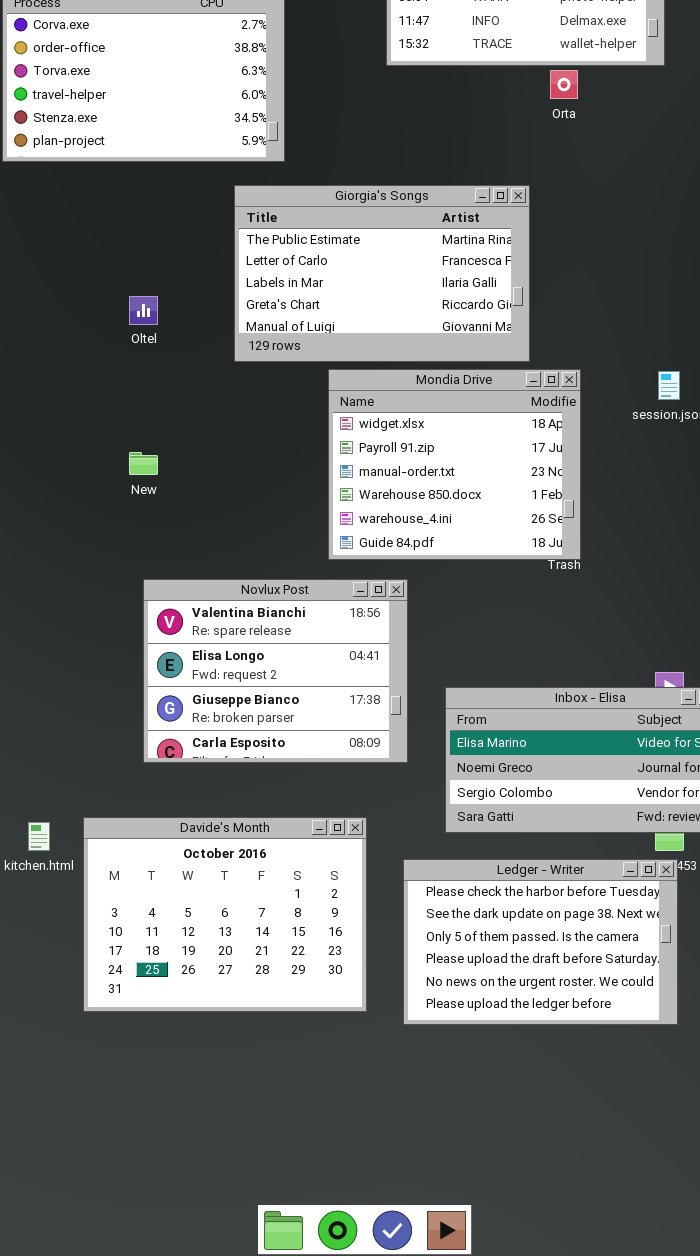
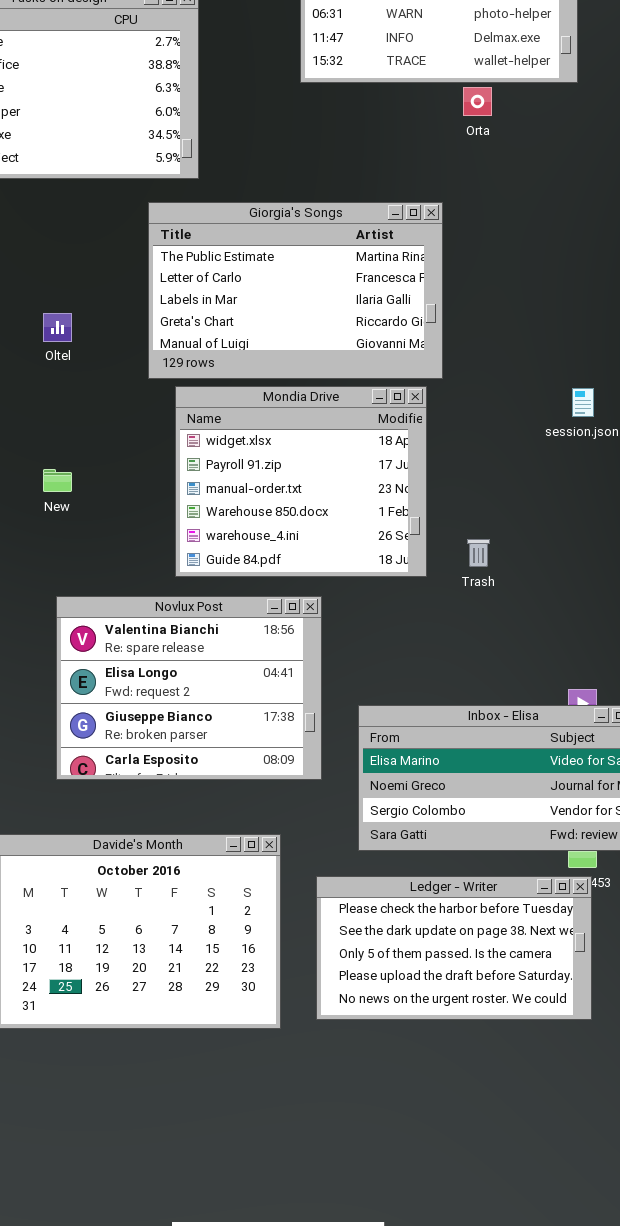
Mondia Drive: [328,369,581,560] -> [175,386,427,577], moved
Ledger - Writer: [403,859,678,1025] -> [316,876,592,1020], resized

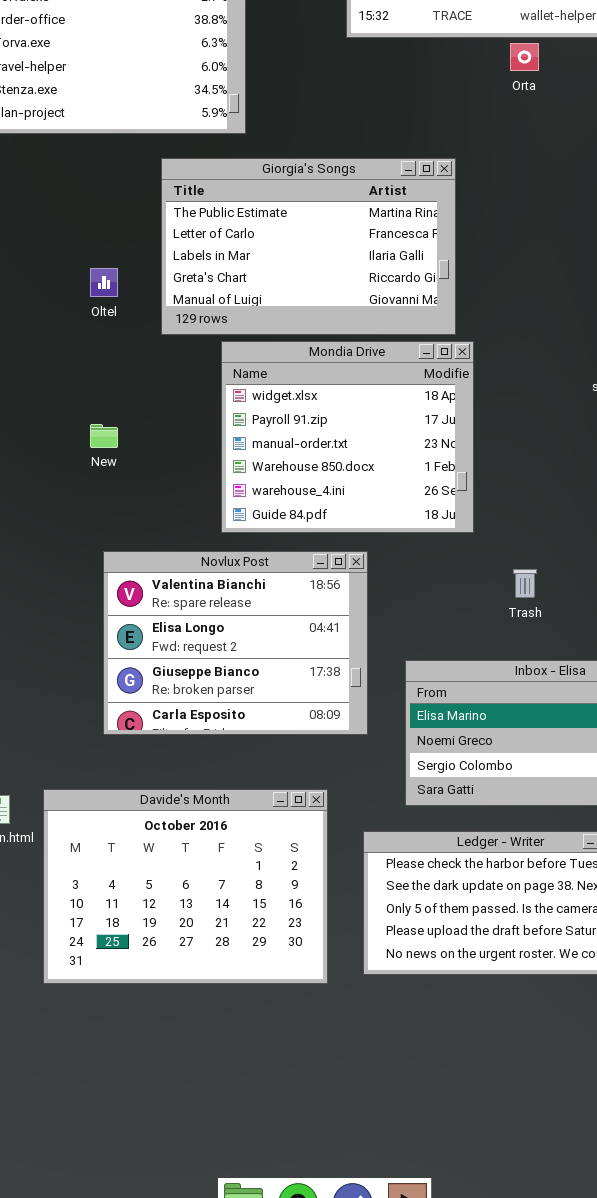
Giorgia's Songs: [148,202,443,379] -> [161,158,456,335], moved
Trash: [467,539,490,567] -> [513,569,537,598], moved

